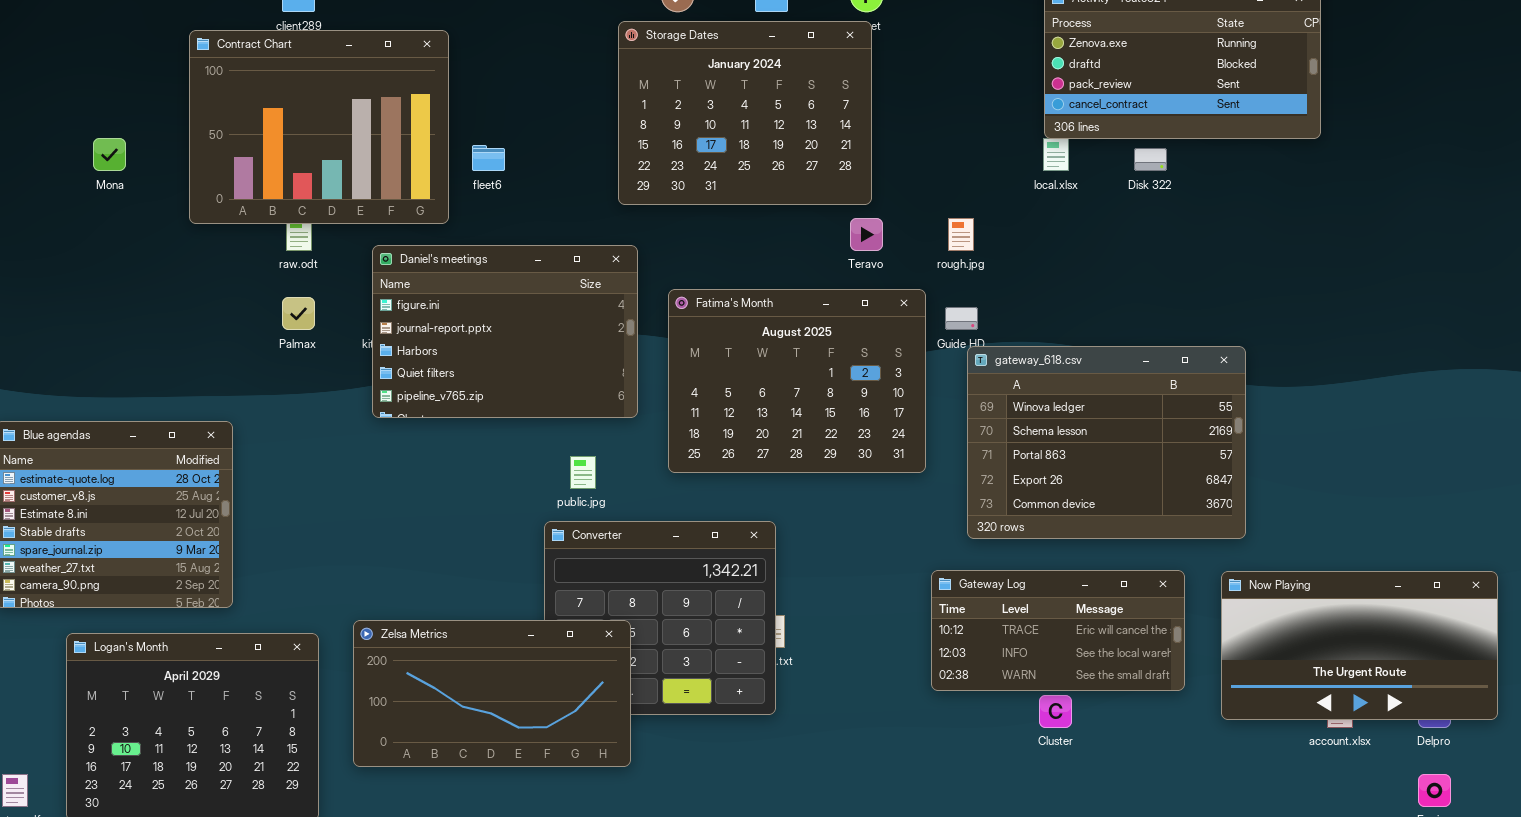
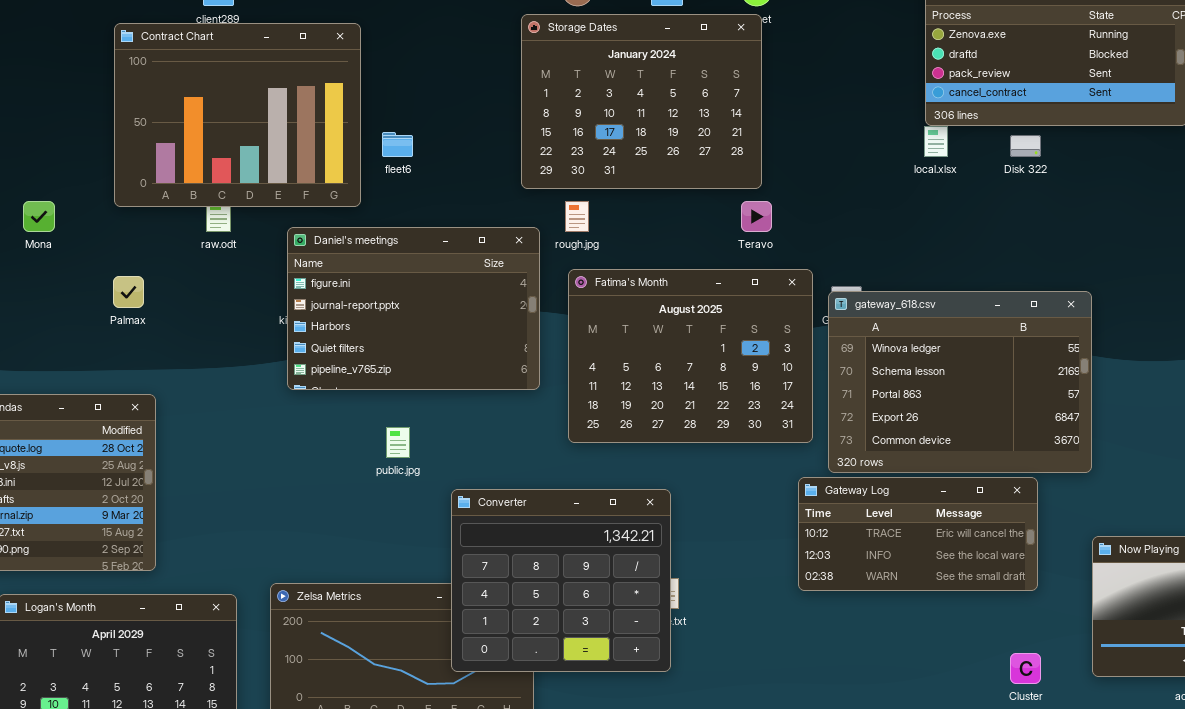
Mona: [93,138,126,171] -> [23,201,55,232], moved
rough.jpg: [948,218,974,251] -> [565,201,589,232], moved
Palmax: [282,297,315,330] -> [113,276,144,308], moved
gateway_618.csv: [967,346,1246,539] -> [828,291,1092,473], moved
public.jpg: [570,456,596,489] -> [386,427,410,458], moved
Converter: [544,521,776,715] -> [451,489,671,672], raised
Gateway Log: [931,570,1185,691] -> [798,477,1038,591], moved
Cluster: [1039,695,1072,728] -> [1010,653,1041,684], moved

